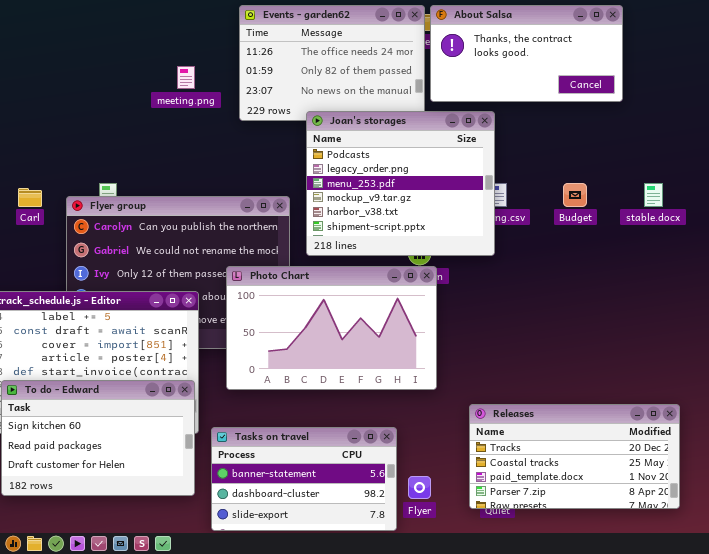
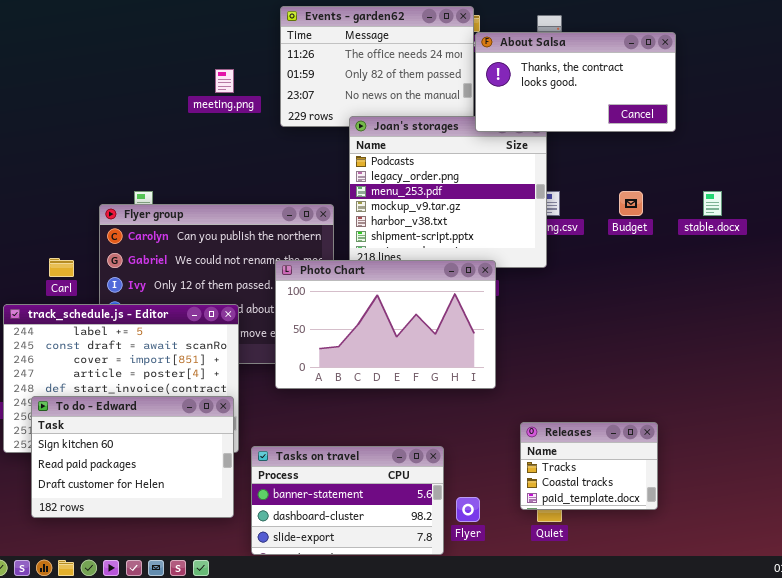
About Salsa: [430,5,623,102] -> [475,32,676,132], moved
Carl: [18,188,42,207] -> [49,258,74,277], moved
Photo Chart: [226,266,437,390] -> [275,260,496,389], moved
Releases: [469,404,680,509] -> [520,422,658,510], resized

